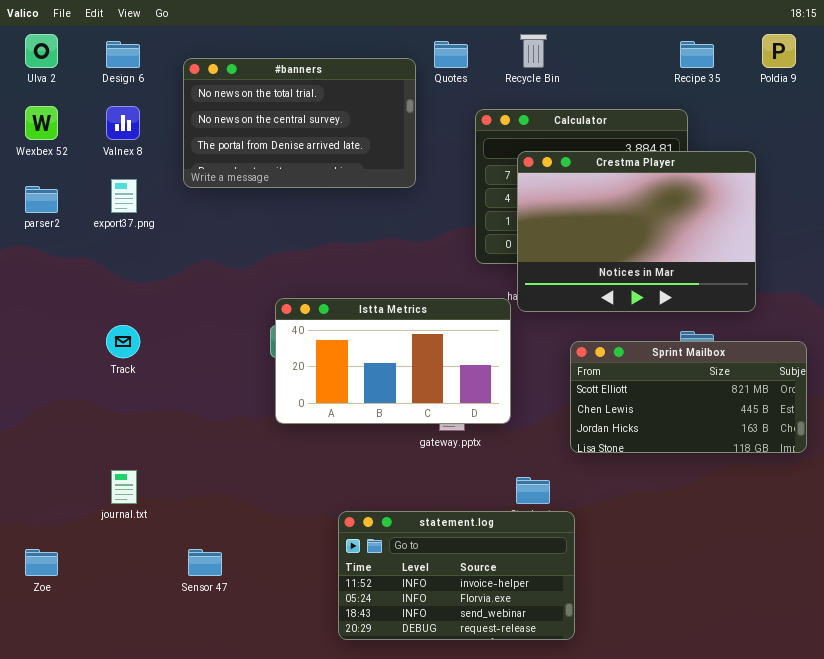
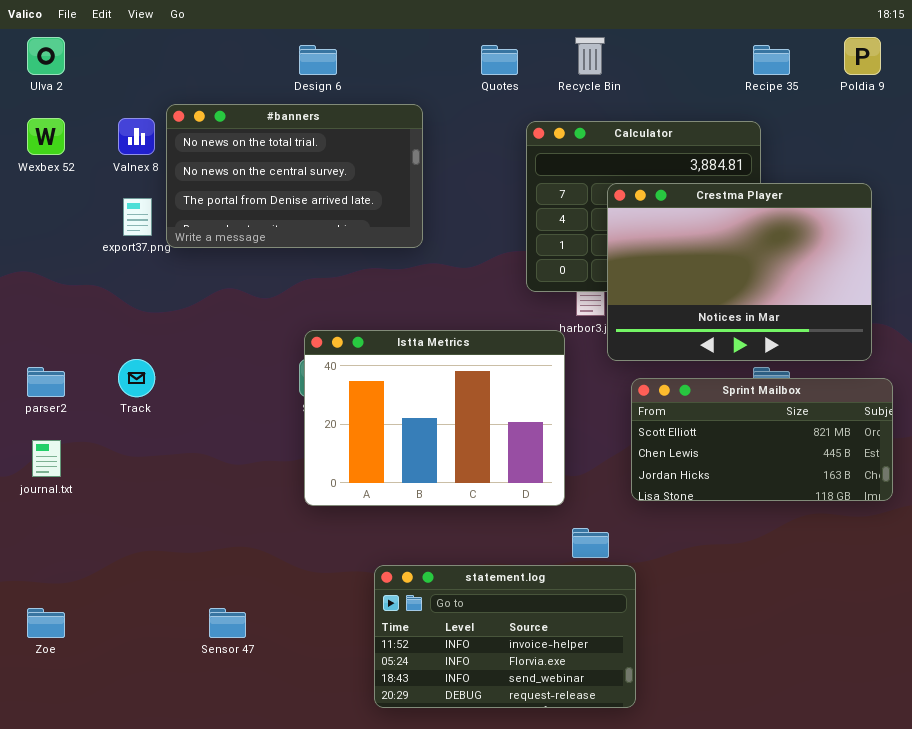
Design 6: [106,41,140,68] -> [299,45,337,75], moved
#banners: [183,58,416,188] -> [166,104,423,248], moved
Crestma Player: [517,151,756,312] -> [607,183,872,361], moved
parser2: [25,186,58,213] -> [27,367,65,397], moved
Istta Metrics: [275,298,511,424] -> [304,330,565,506], resized
journal.txt: [111,470,137,504] -> [32,440,61,477], moved

